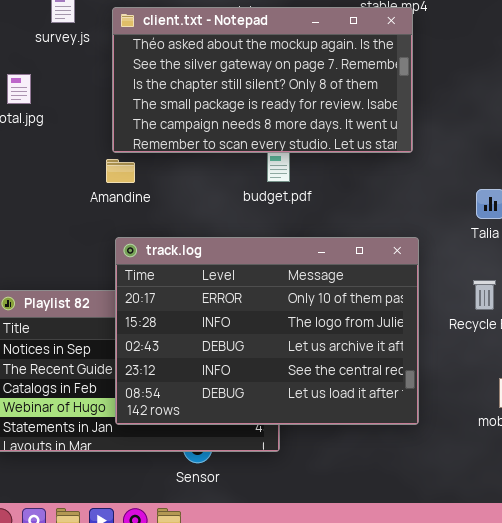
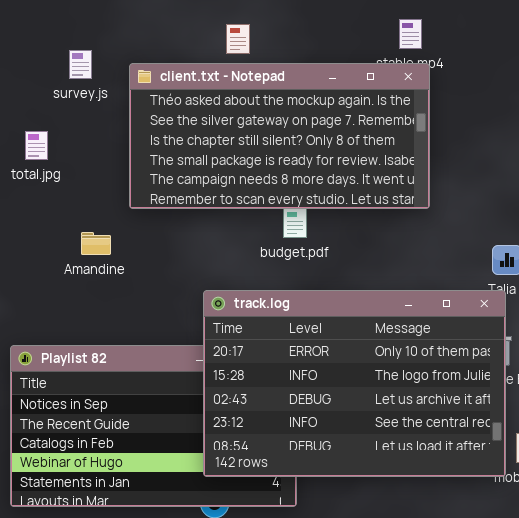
Amandine: [106,159,135,183] -> [81,232,111,255], moved
track.log: [115,237,419,425] -> [203,290,506,477], moved

